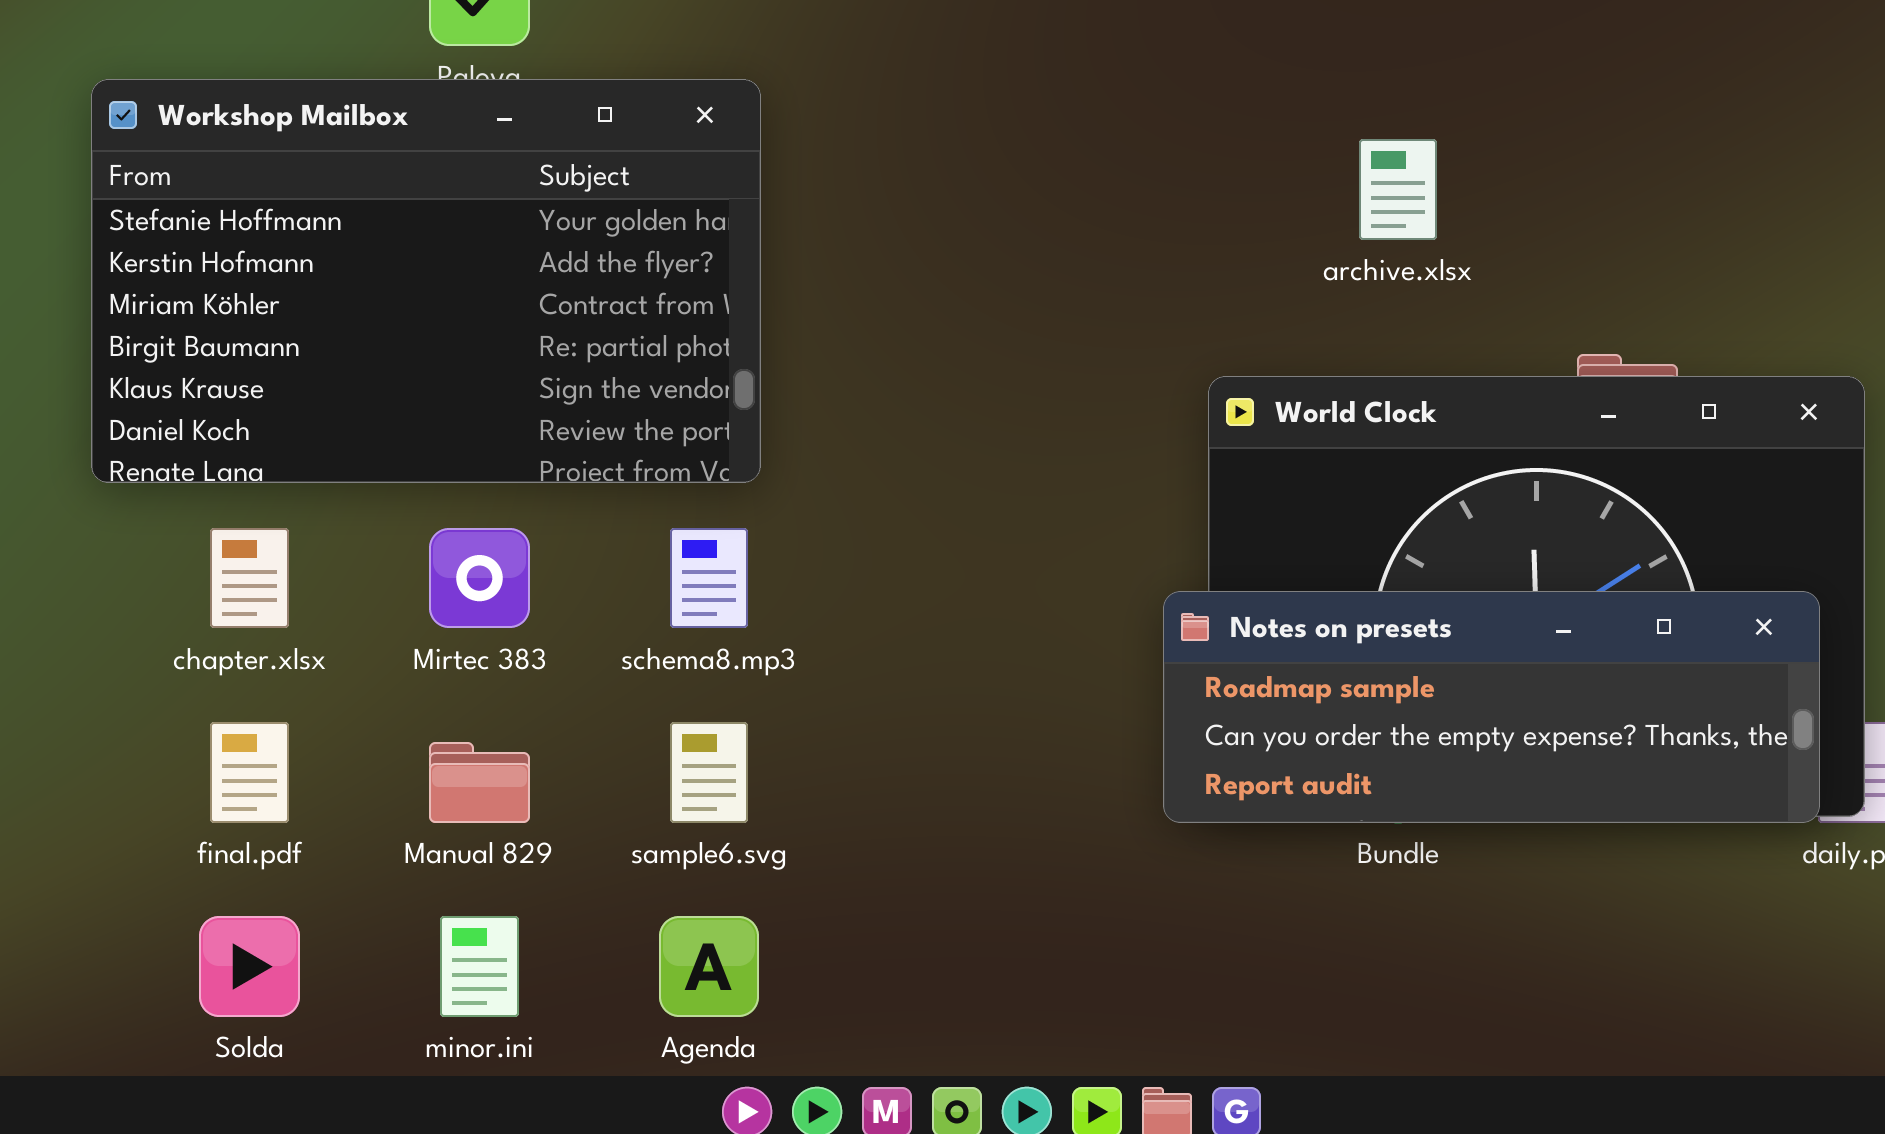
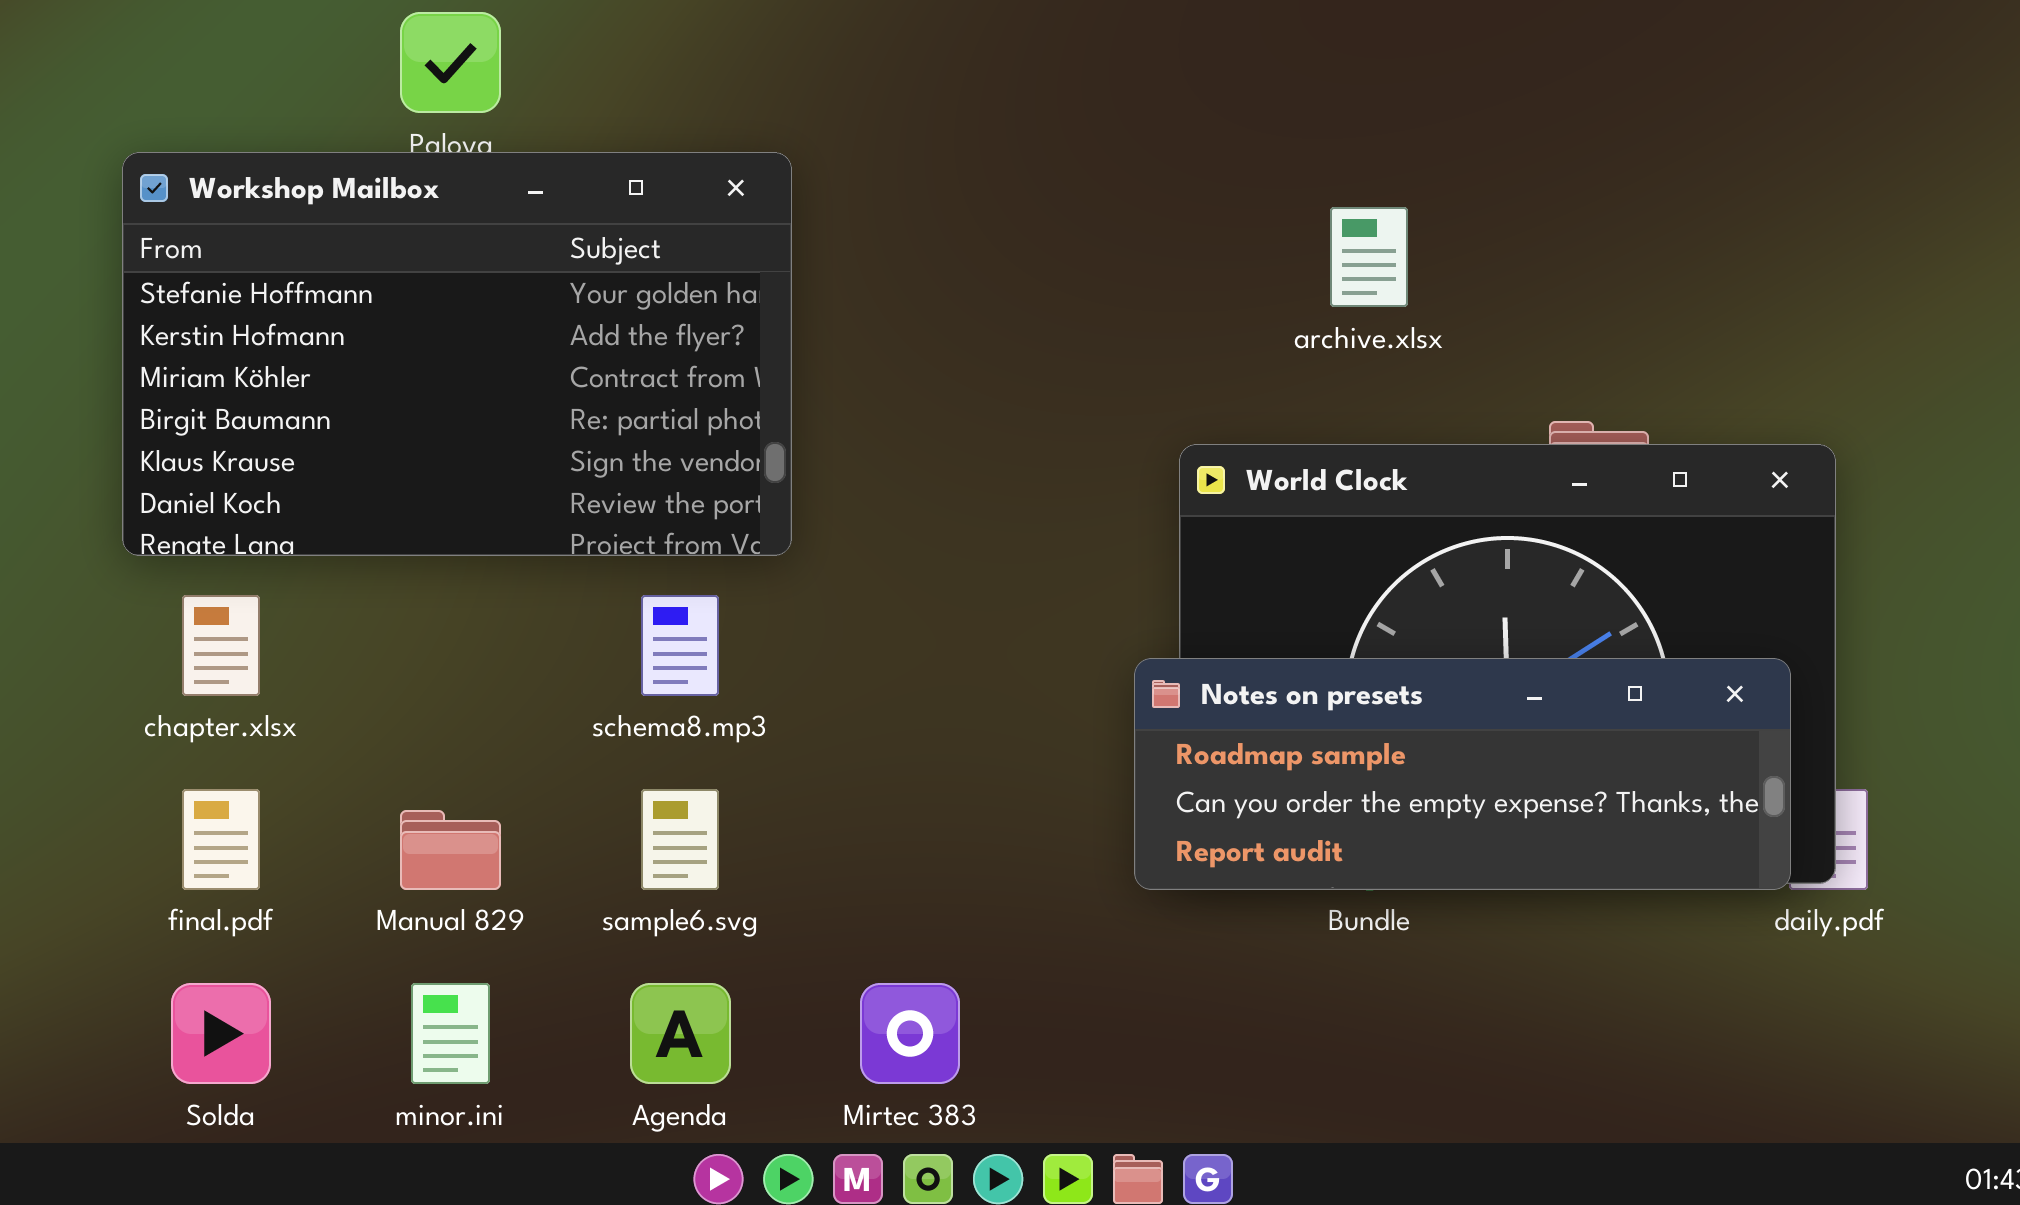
Workshop Mailbox: [91,79,761,483] -> [122,152,792,556], moved
Mirtec 383: [429,528,530,628] -> [860,983,960,1084], moved

